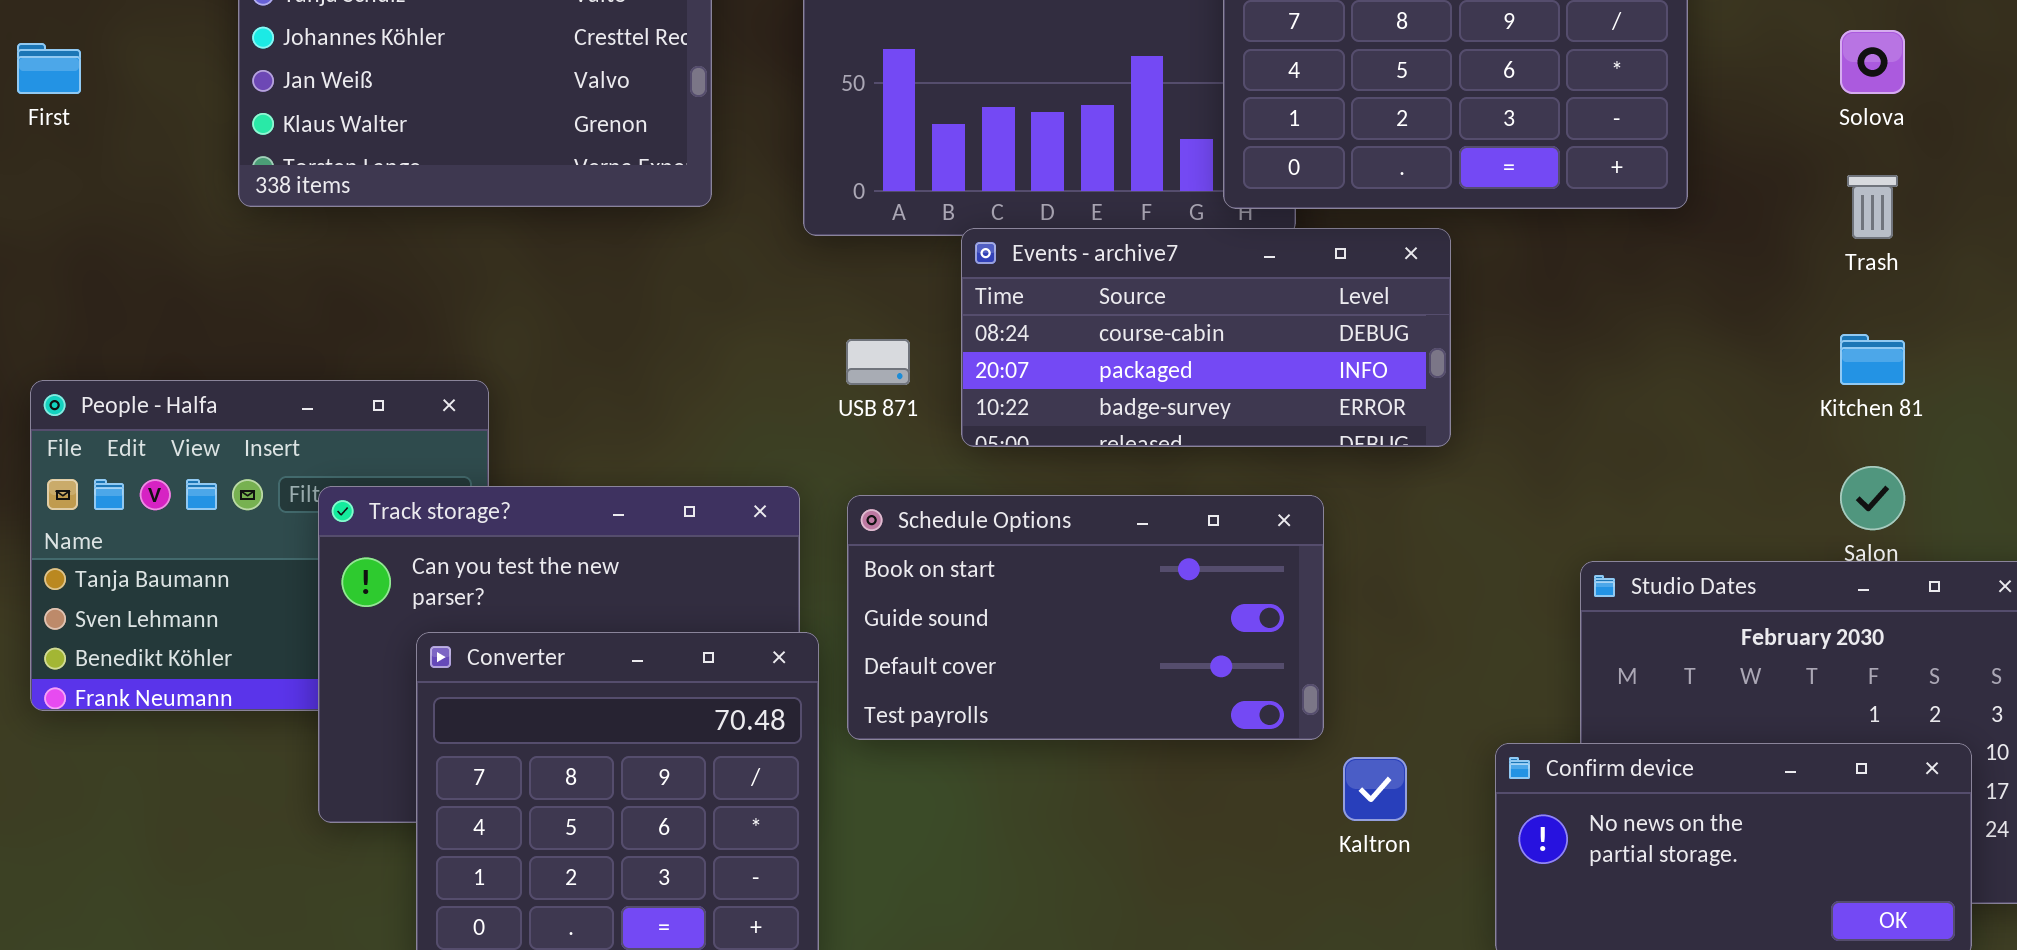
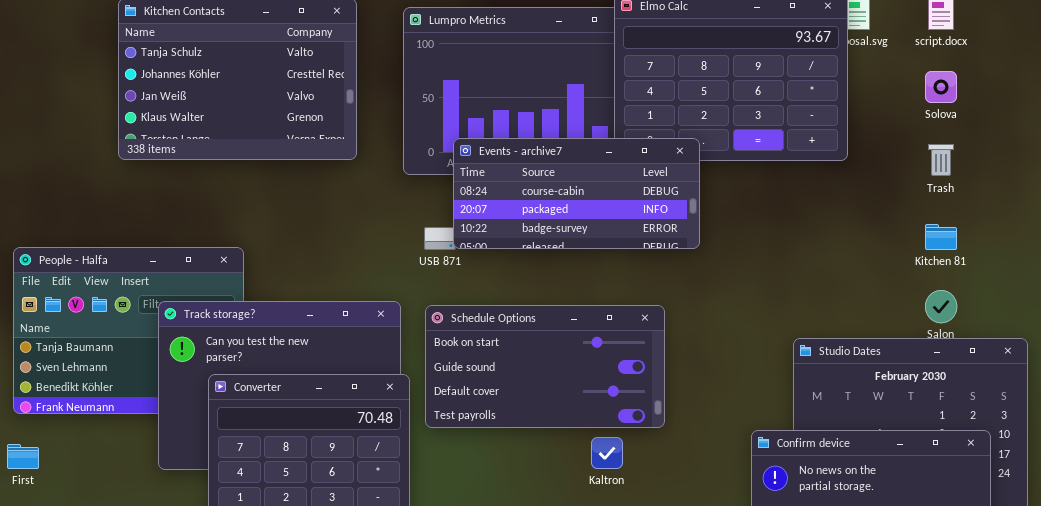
First: [17,43,81,94] -> [7,444,39,469], moved
Events - archive7: [961,228,1451,447] -> [453,138,700,249], moved
Kaltron: [1343,757,1407,821] -> [591,437,623,469], moved

